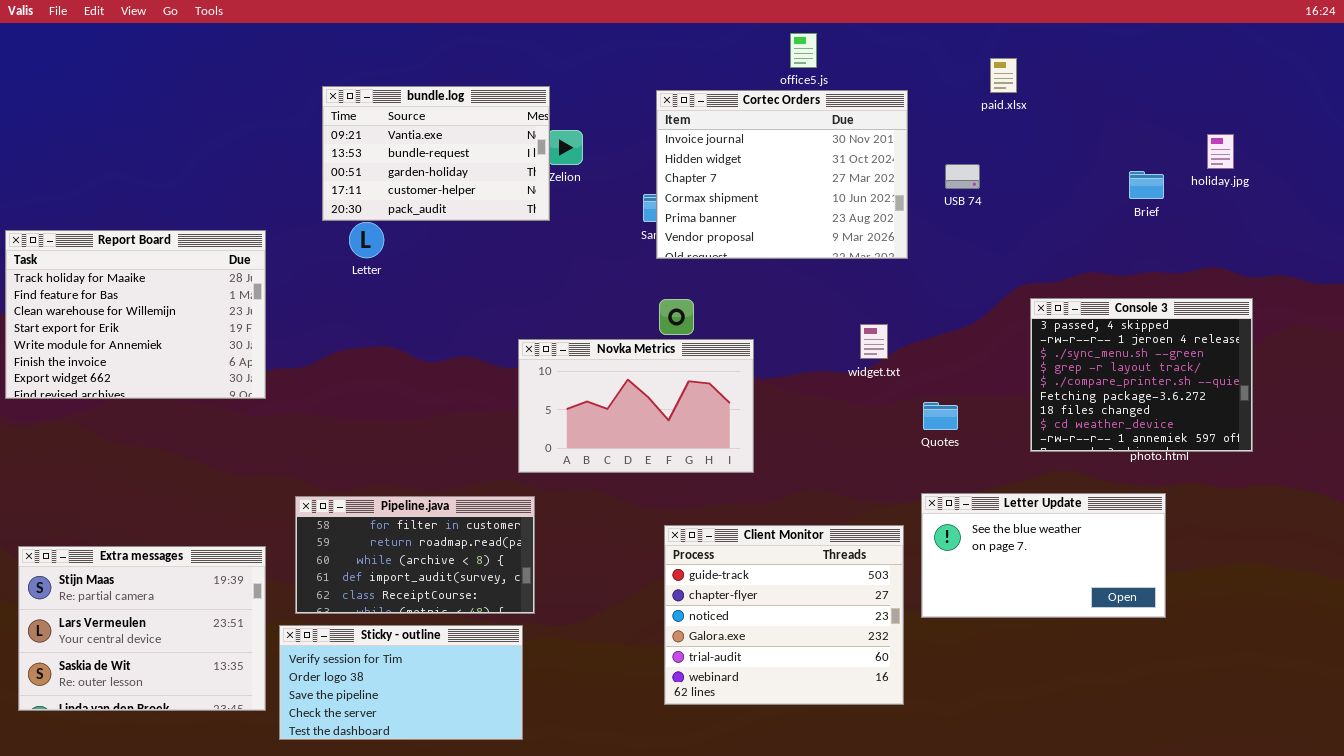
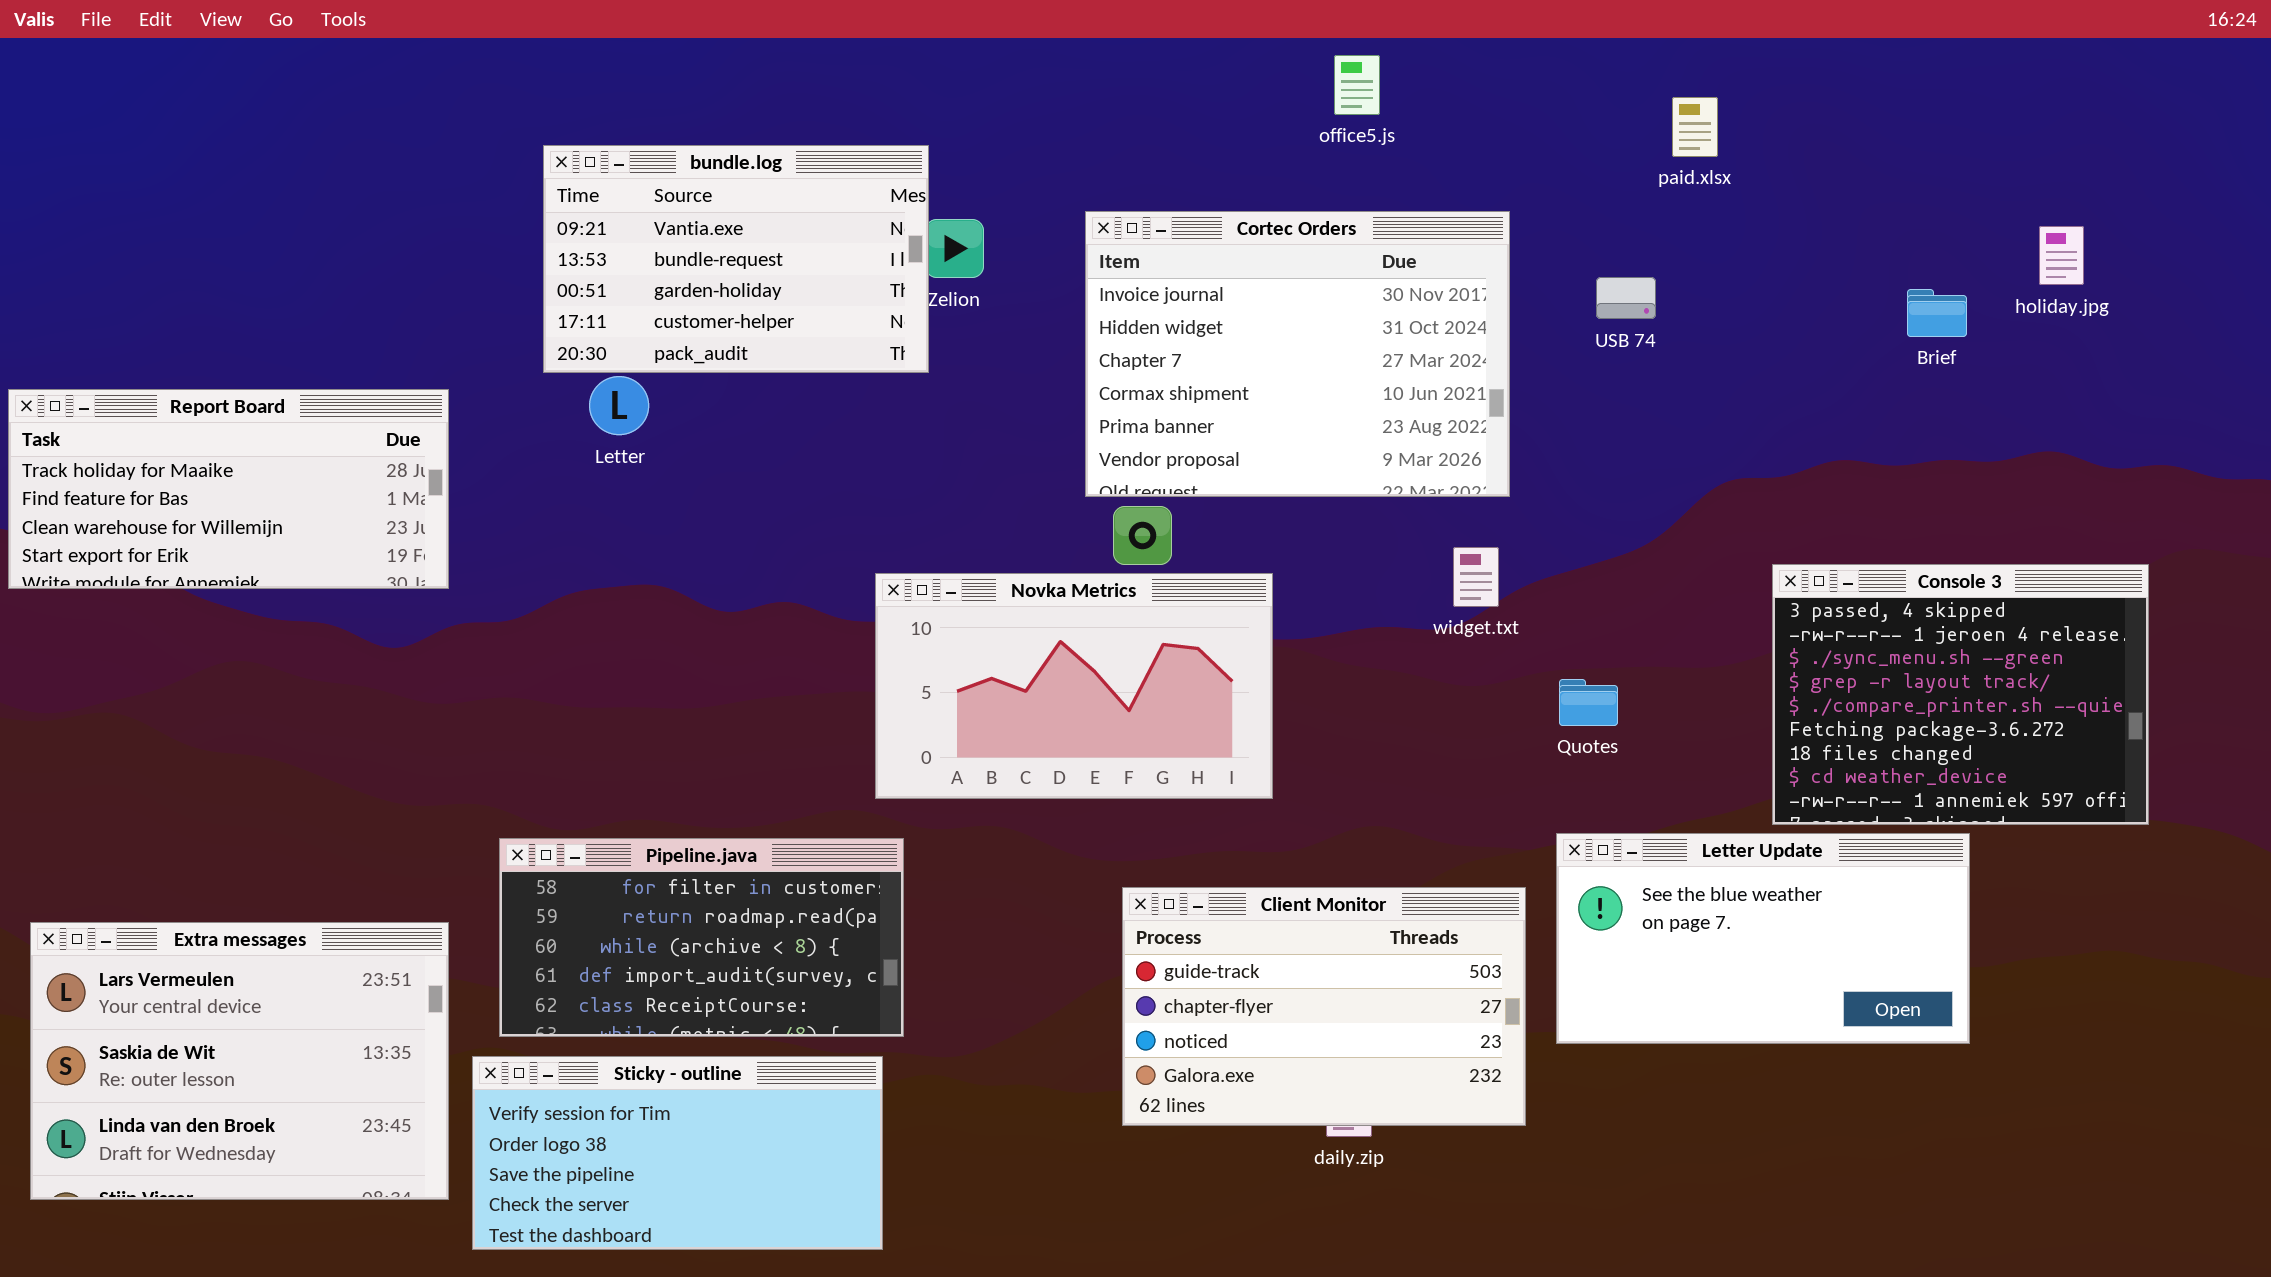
Cortec Orders: [656,90,908,259] -> [1085,211,1510,497], moved
Report Board: [5,230,266,399] -> [8,389,449,589], resized
Console 3: [1030,298,1253,452] -> [1772,564,2149,825], moved
Client Monitor: [664,525,904,705] -> [1122,887,1526,1126], resized
Extra messages: [18,546,266,711] -> [30,922,449,1200], scrolled down 1 row

